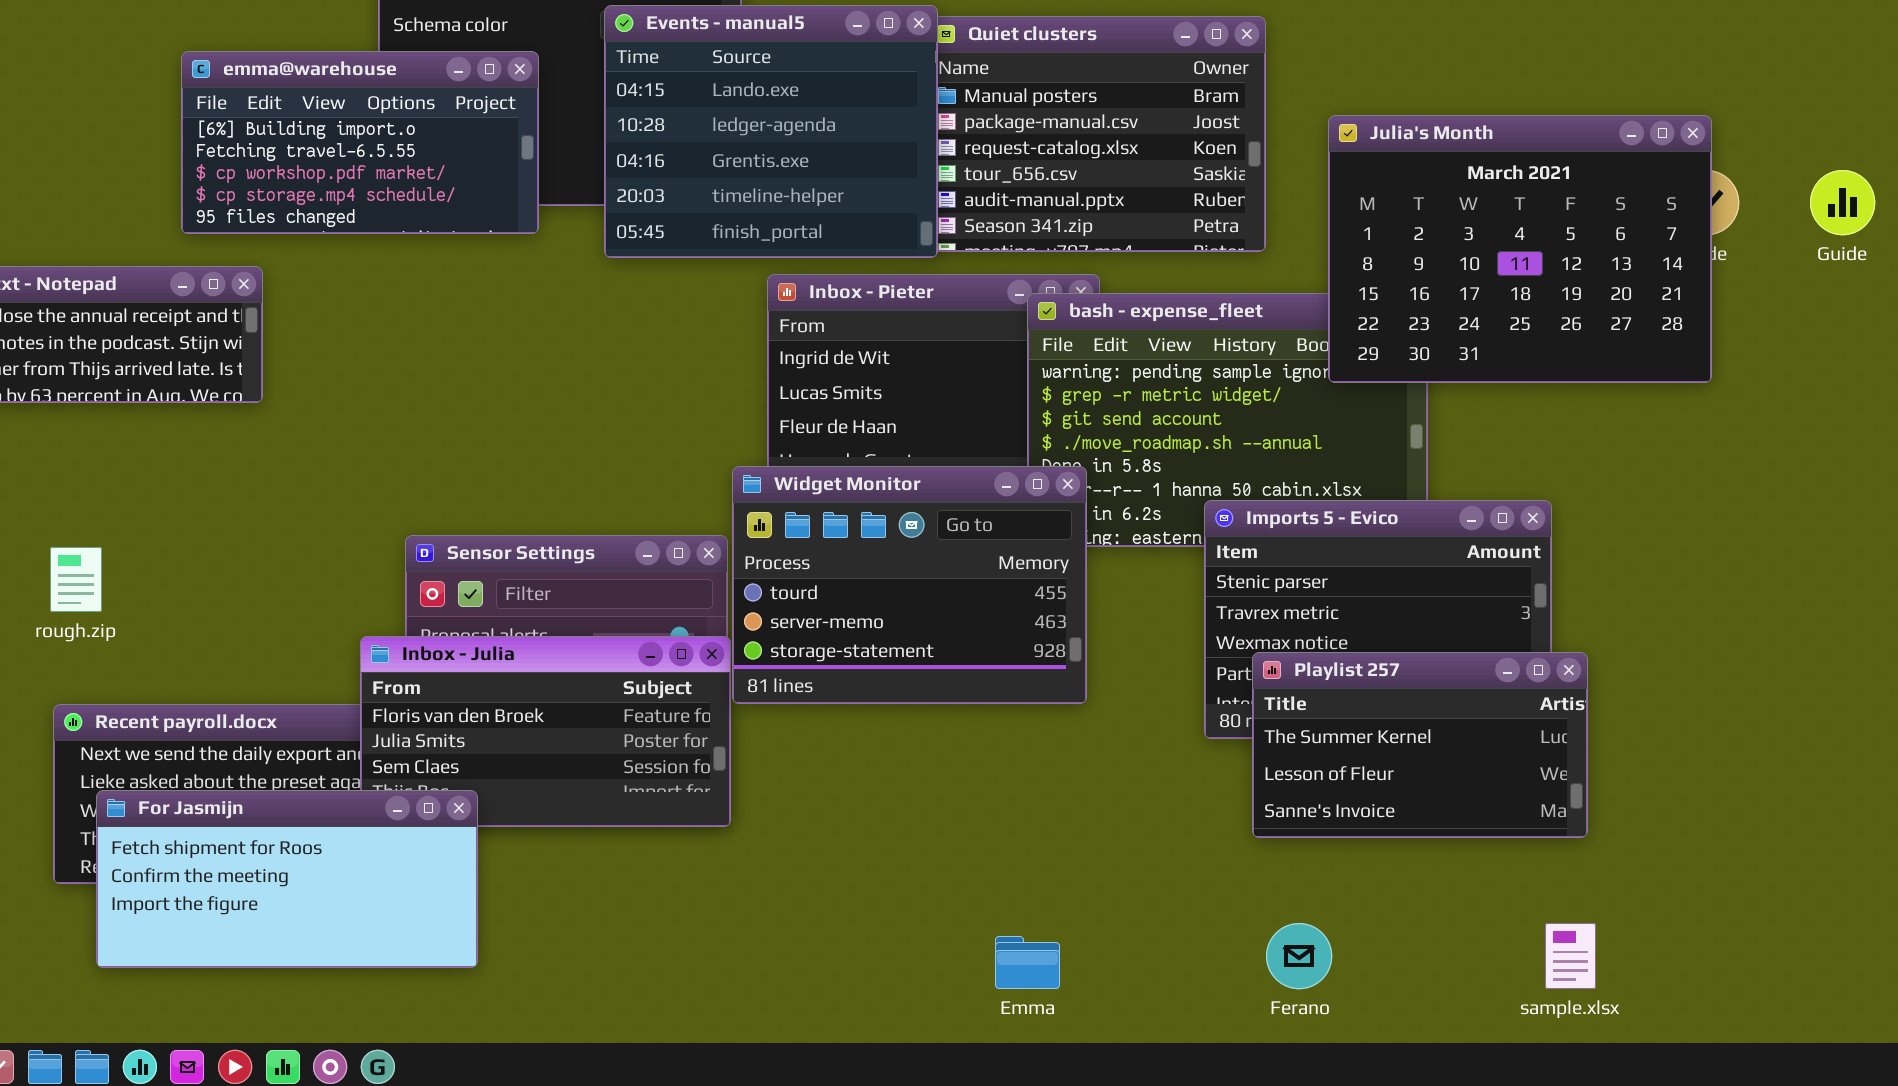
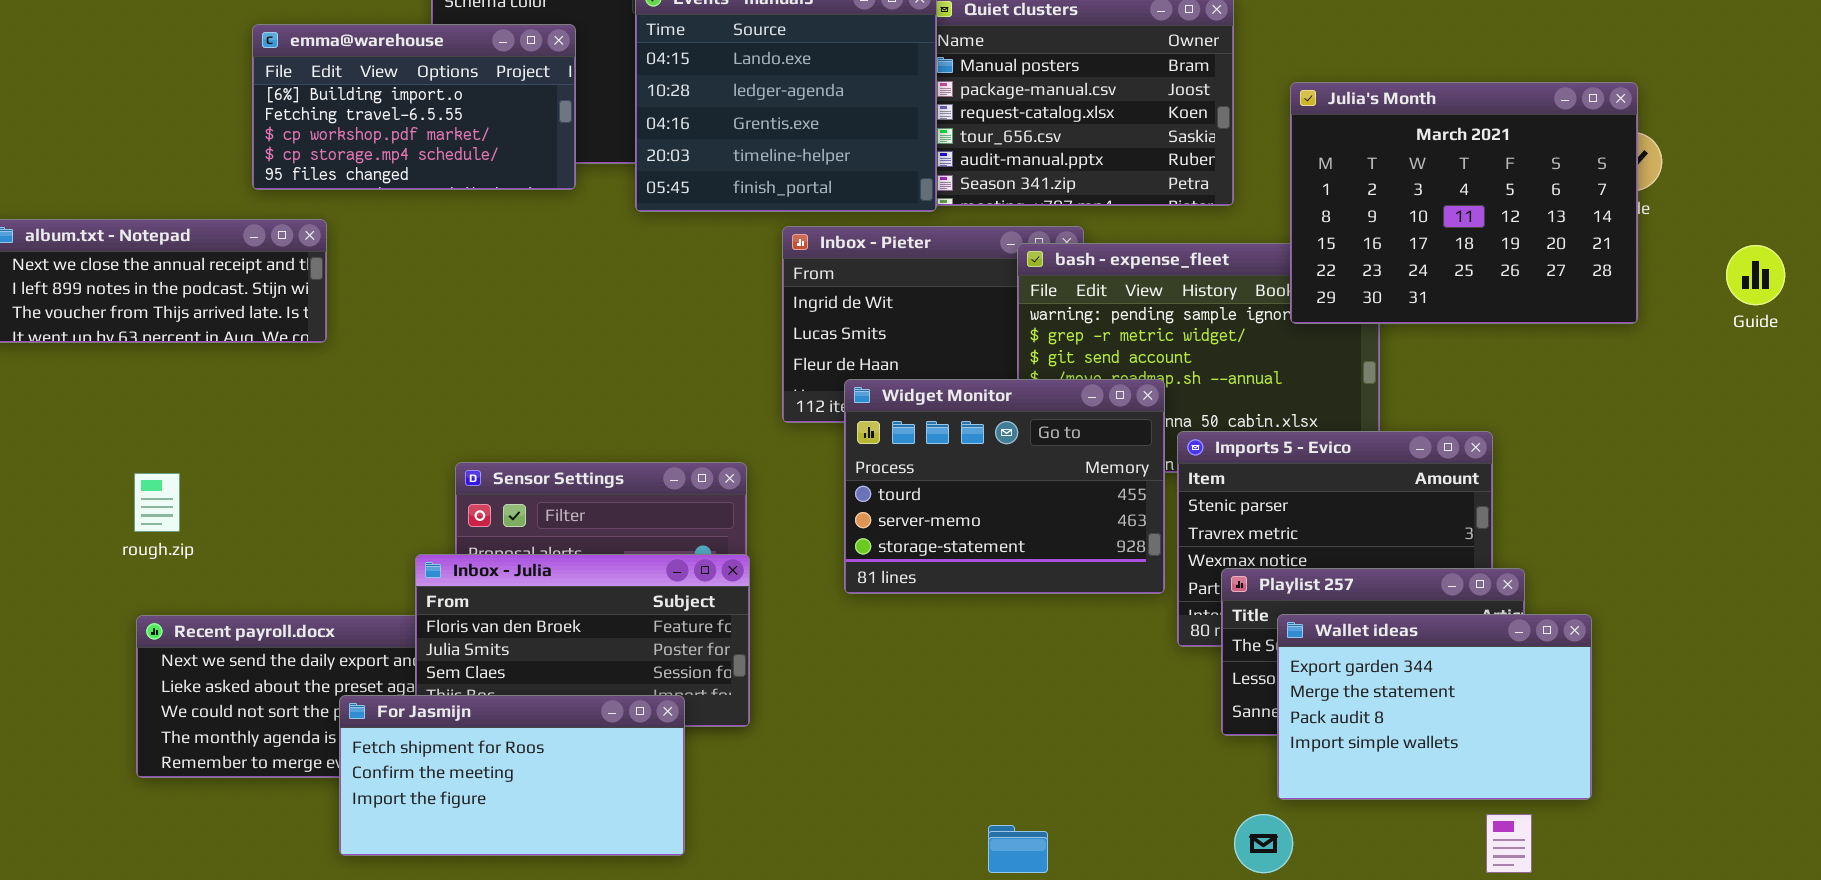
Guide: [1810,170,1875,235] -> [1726,245,1785,305], moved
Widget Monitor: [732,466,1087,704] -> [844,379,1165,594], moved
Wallet ideas: none -> [1277,614,1592,800], opened
For Jasmijn: [96,790,478,968] -> [339,695,685,856], moved

